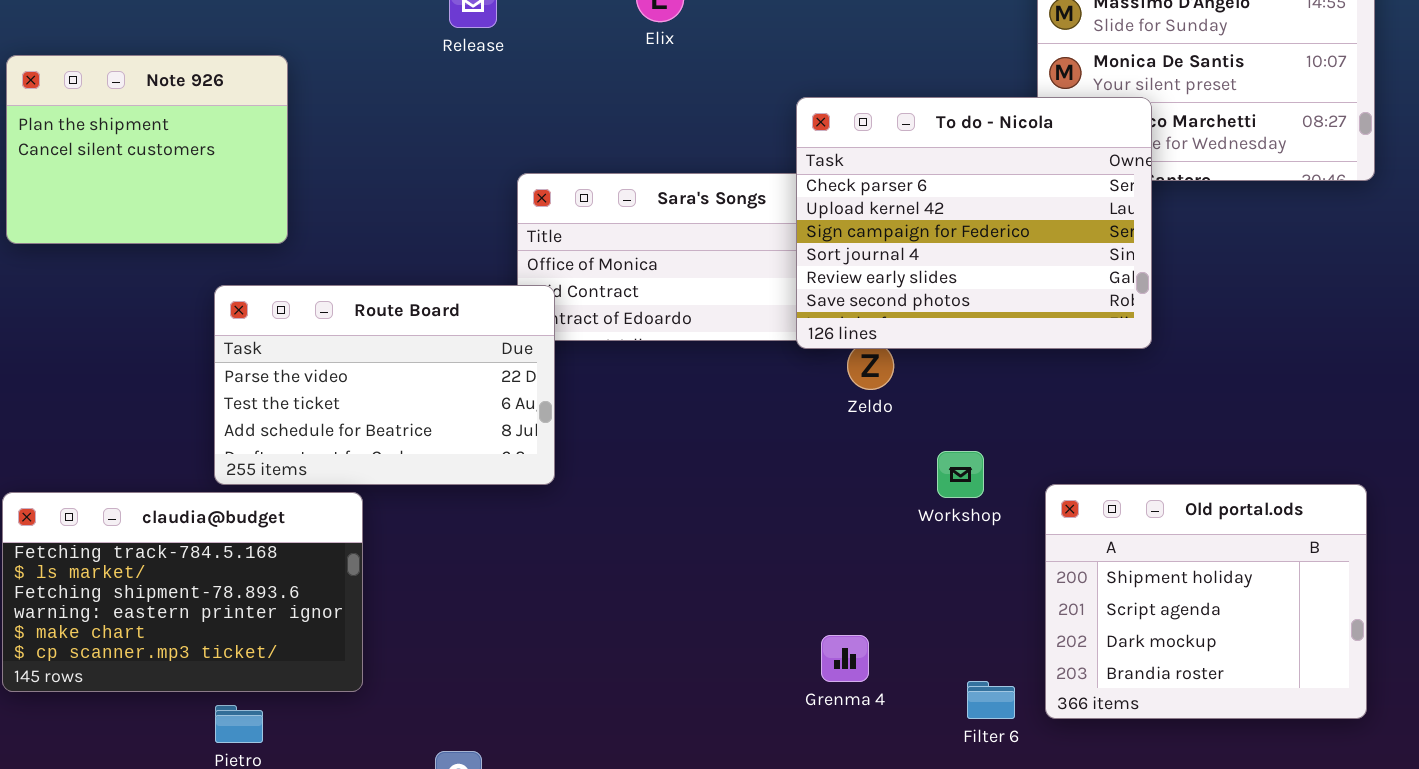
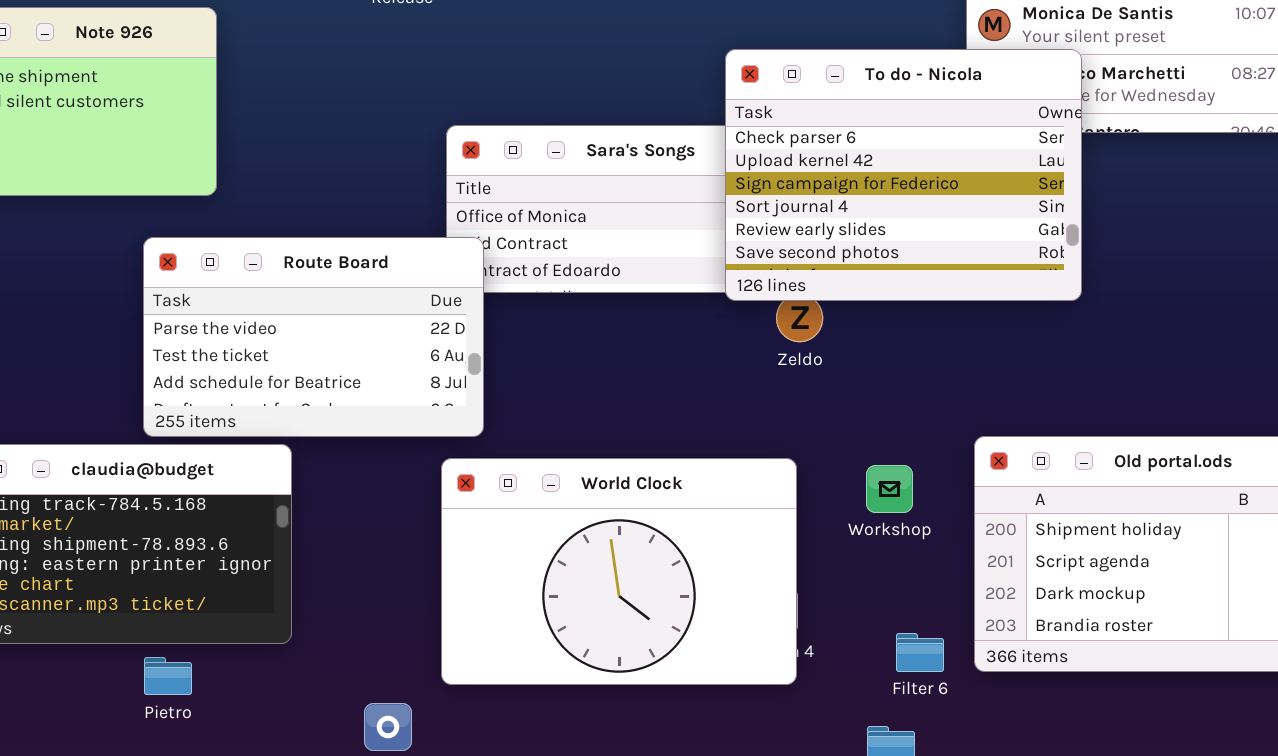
Workshop: [937,451,984,498] -> [866,465,913,513], moved
World Clock: none -> [441,458,797,685], opened

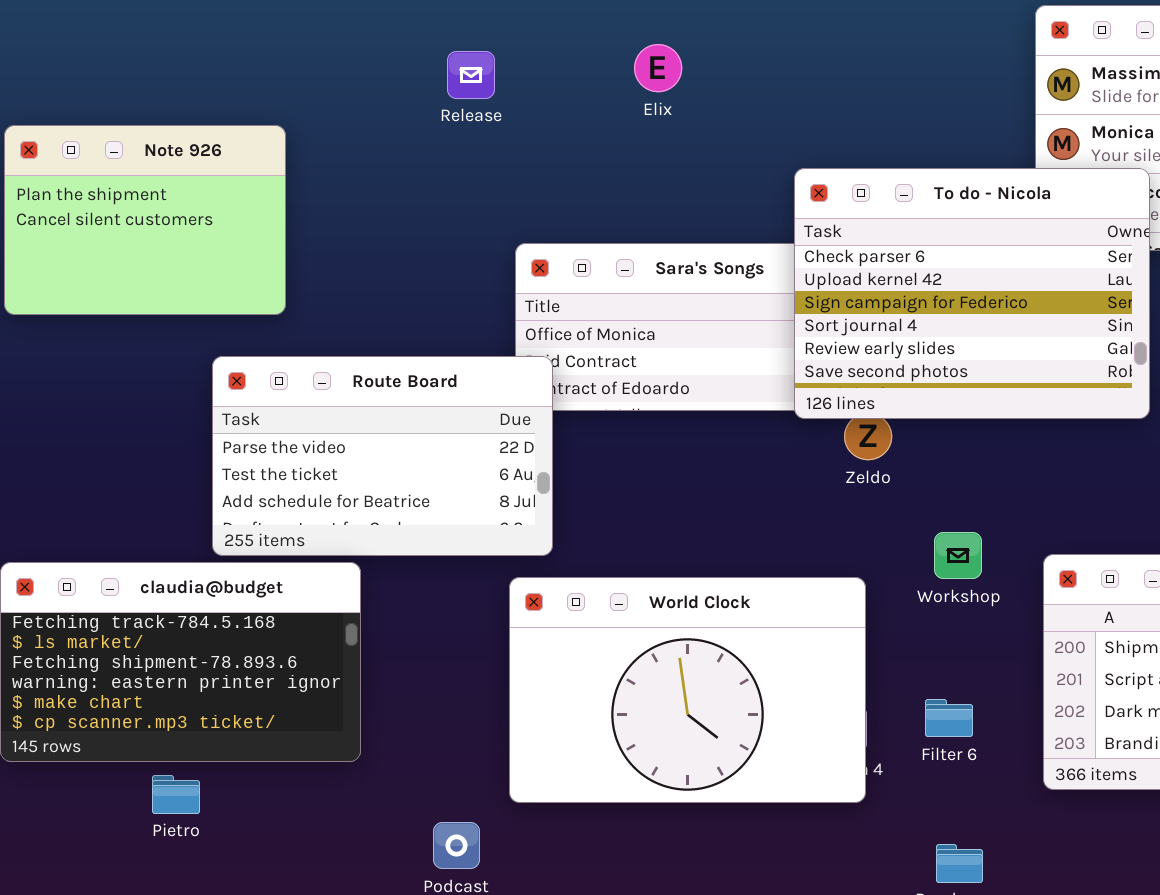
Workshop: [866,465,913,513] -> [934,532,982,579], moved
Filter 6: [896,633,944,672] -> [925,699,973,737], moved
Pietro: [144,657,192,695] -> [152,775,200,814], moved

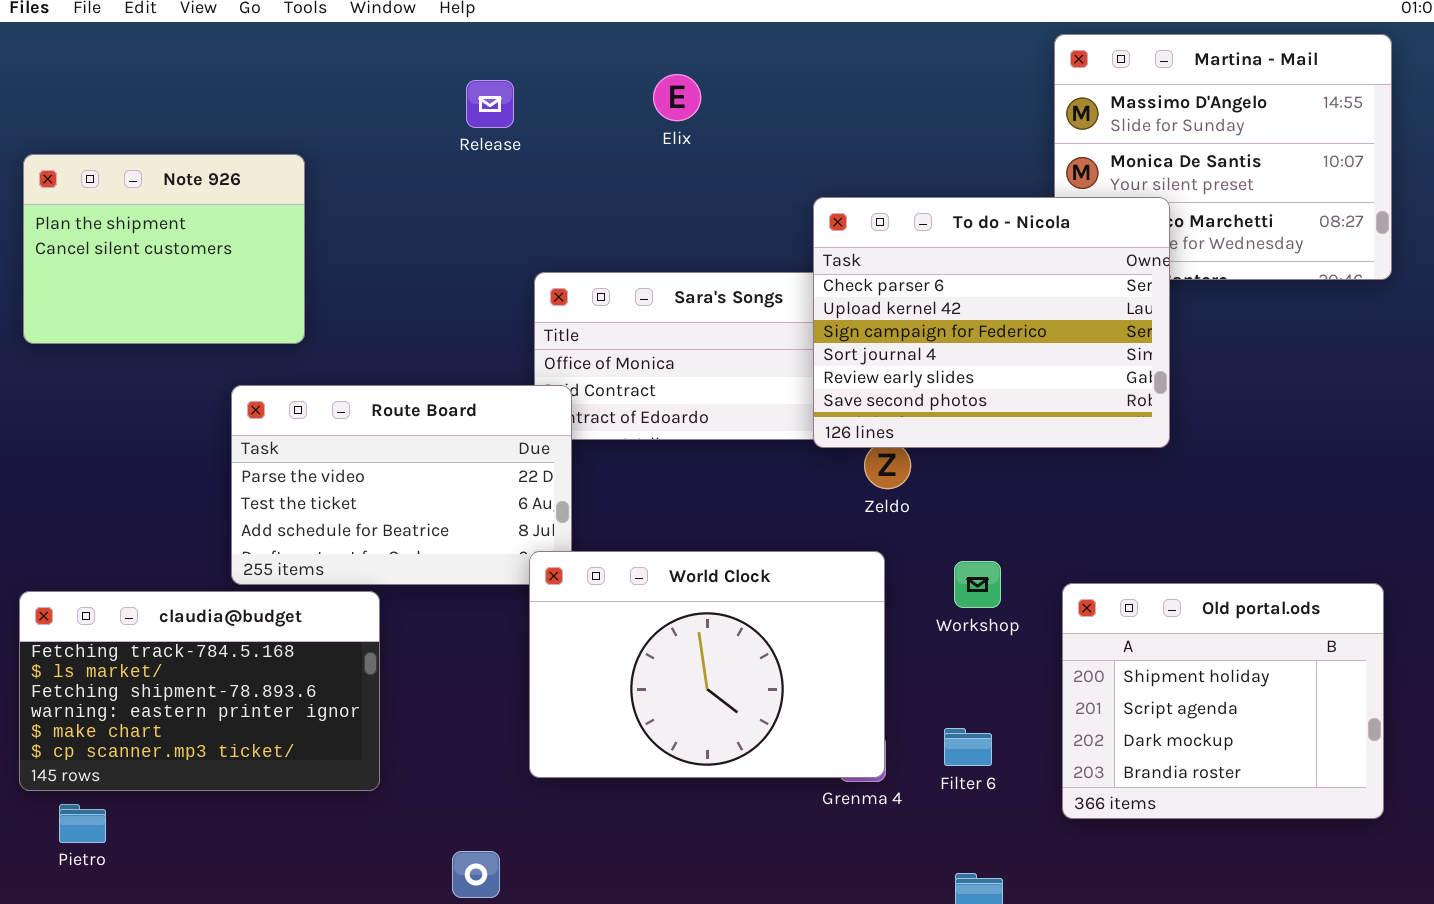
World Clock: [509,577,866,803] -> [529,551,885,778], moved
Pietro: [152,775,200,814] -> [59,804,106,843], moved

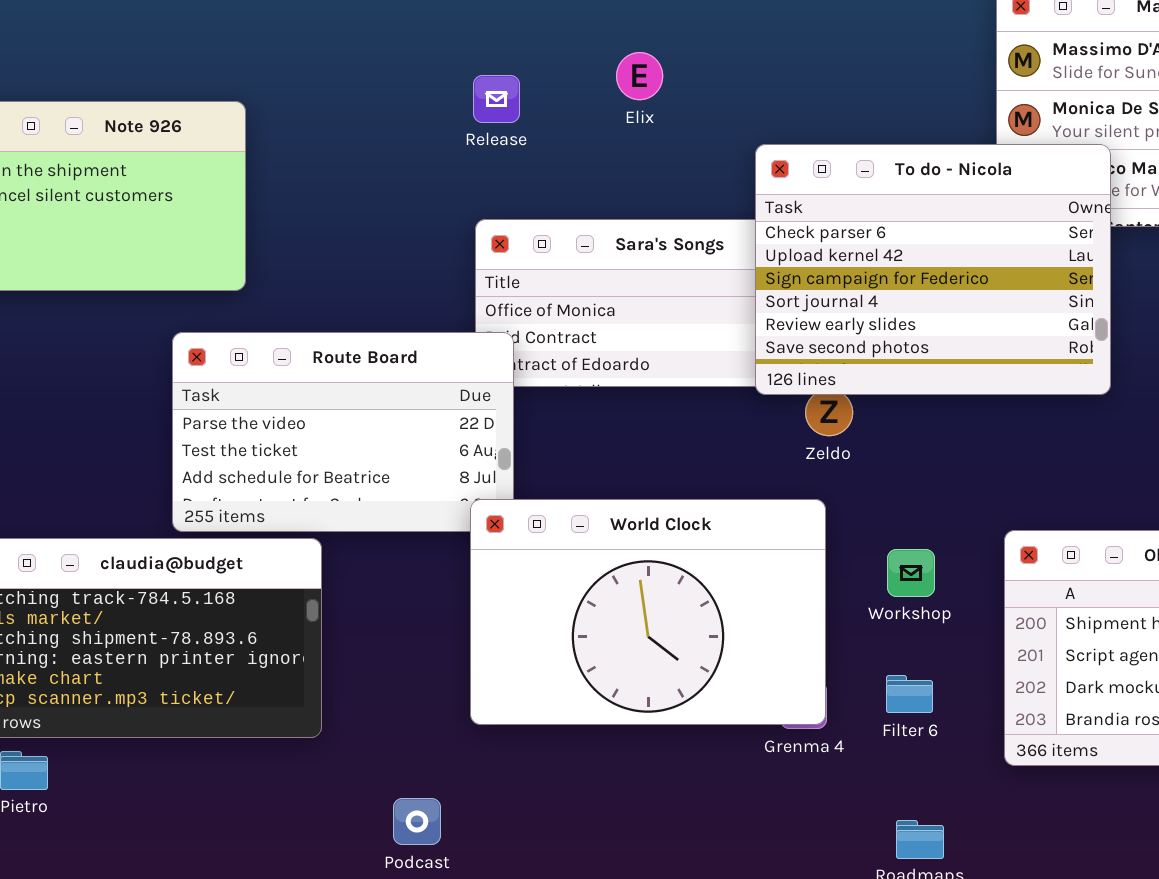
Elix: [653,74,701,121] -> [616,52,663,100], moved
Release: [466,80,514,128] -> [473,75,520,123], moved
Workshop: [954,561,1001,608] -> [887,549,935,597], moved

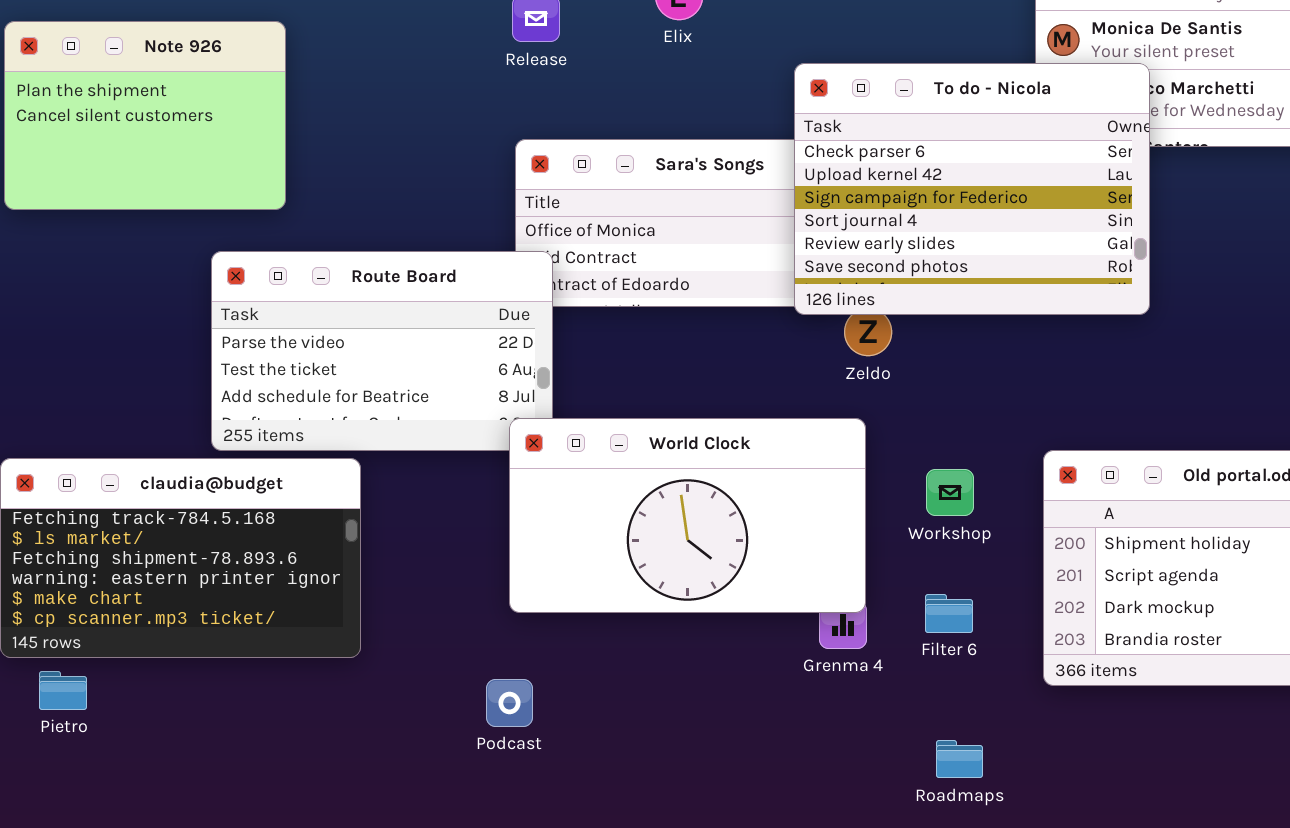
World Clock: [470,499,826,725] -> [509,418,866,613], resized
Podcast: [393,798,441,845] -> [486,679,533,727], moved

